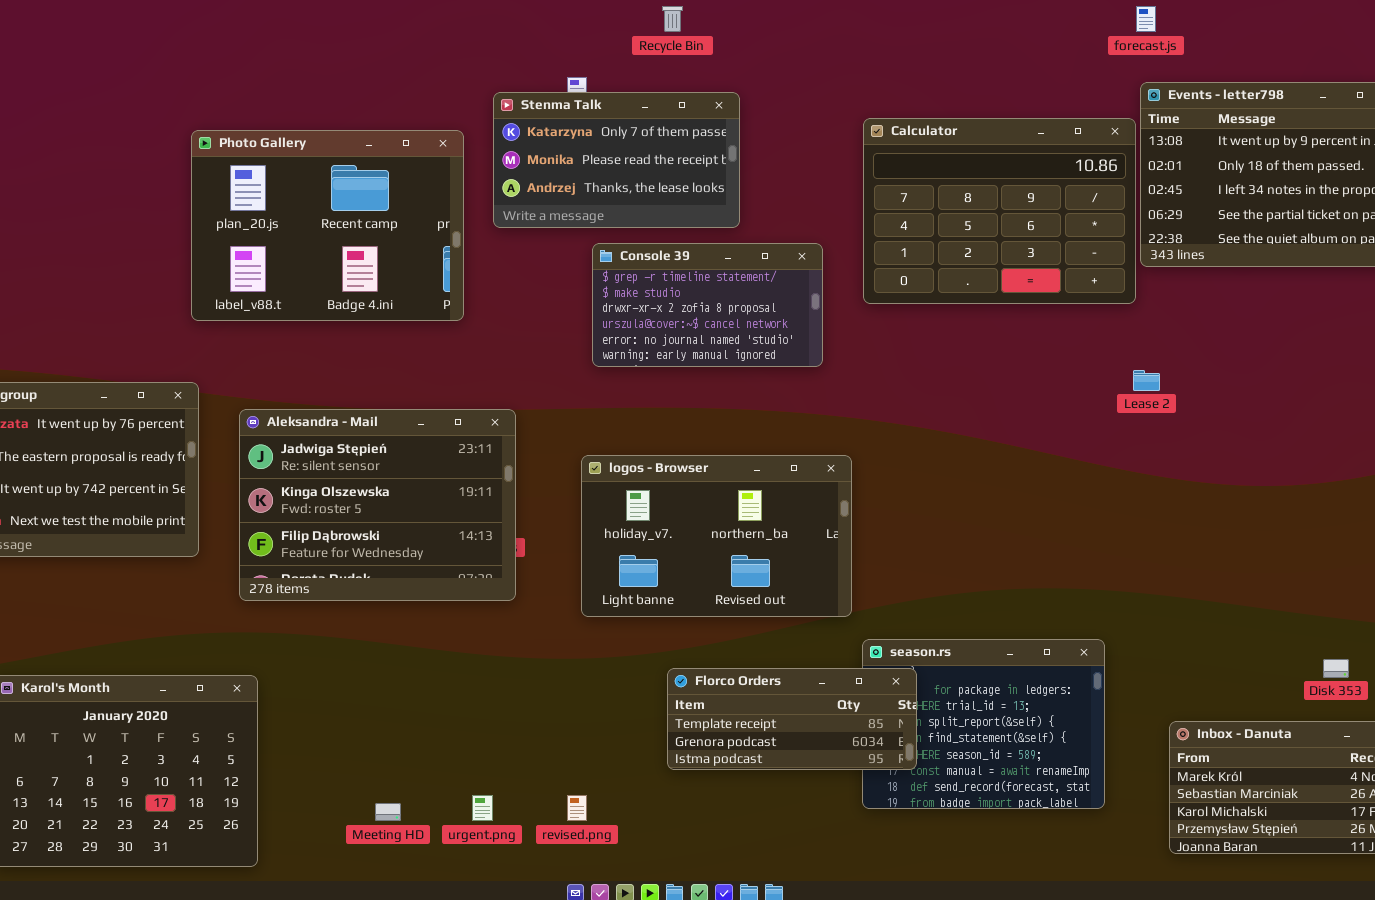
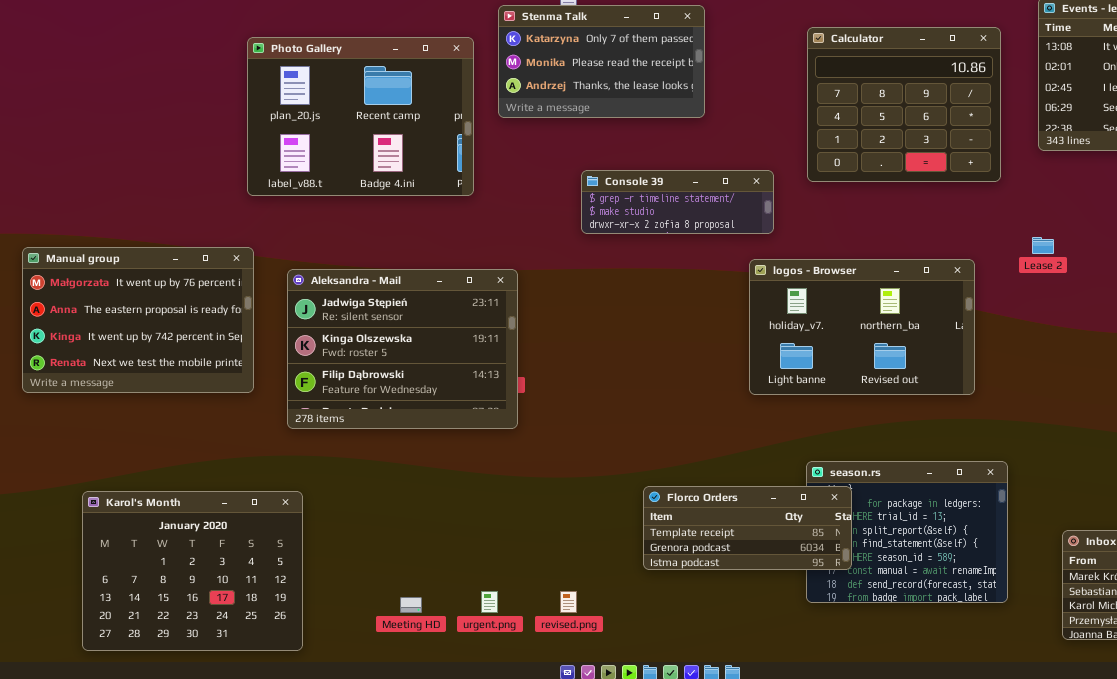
Calculator: [863,118,1136,304] -> [807,27,1001,182], resized
Console 39: [592,243,823,367] -> [581,170,774,234], resized
logos - Browser: [581,455,852,617] -> [749,259,975,395], moved

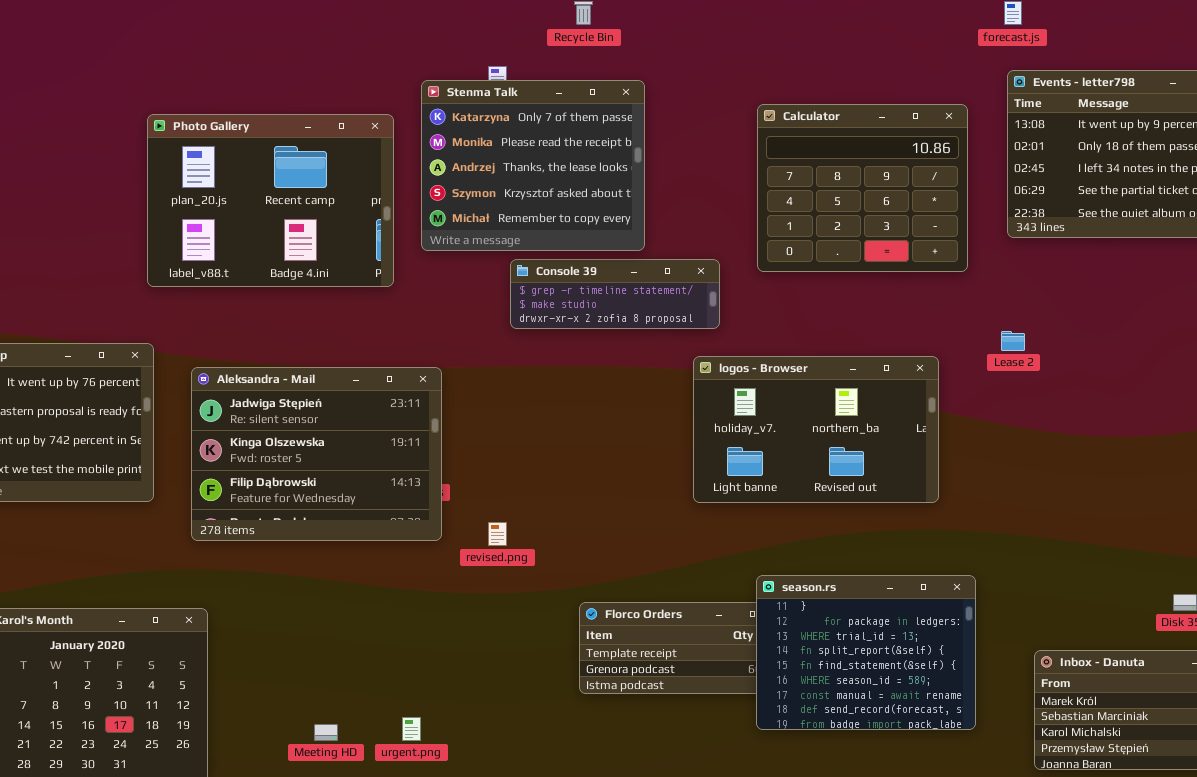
Stenma Talk: [498,5,705,118] -> [421,80,645,251], resized
season.rs: [806,461,1008,603] -> [756,575,976,730], raised
revised.png: [560,591,577,613] -> [488,522,507,546], moved

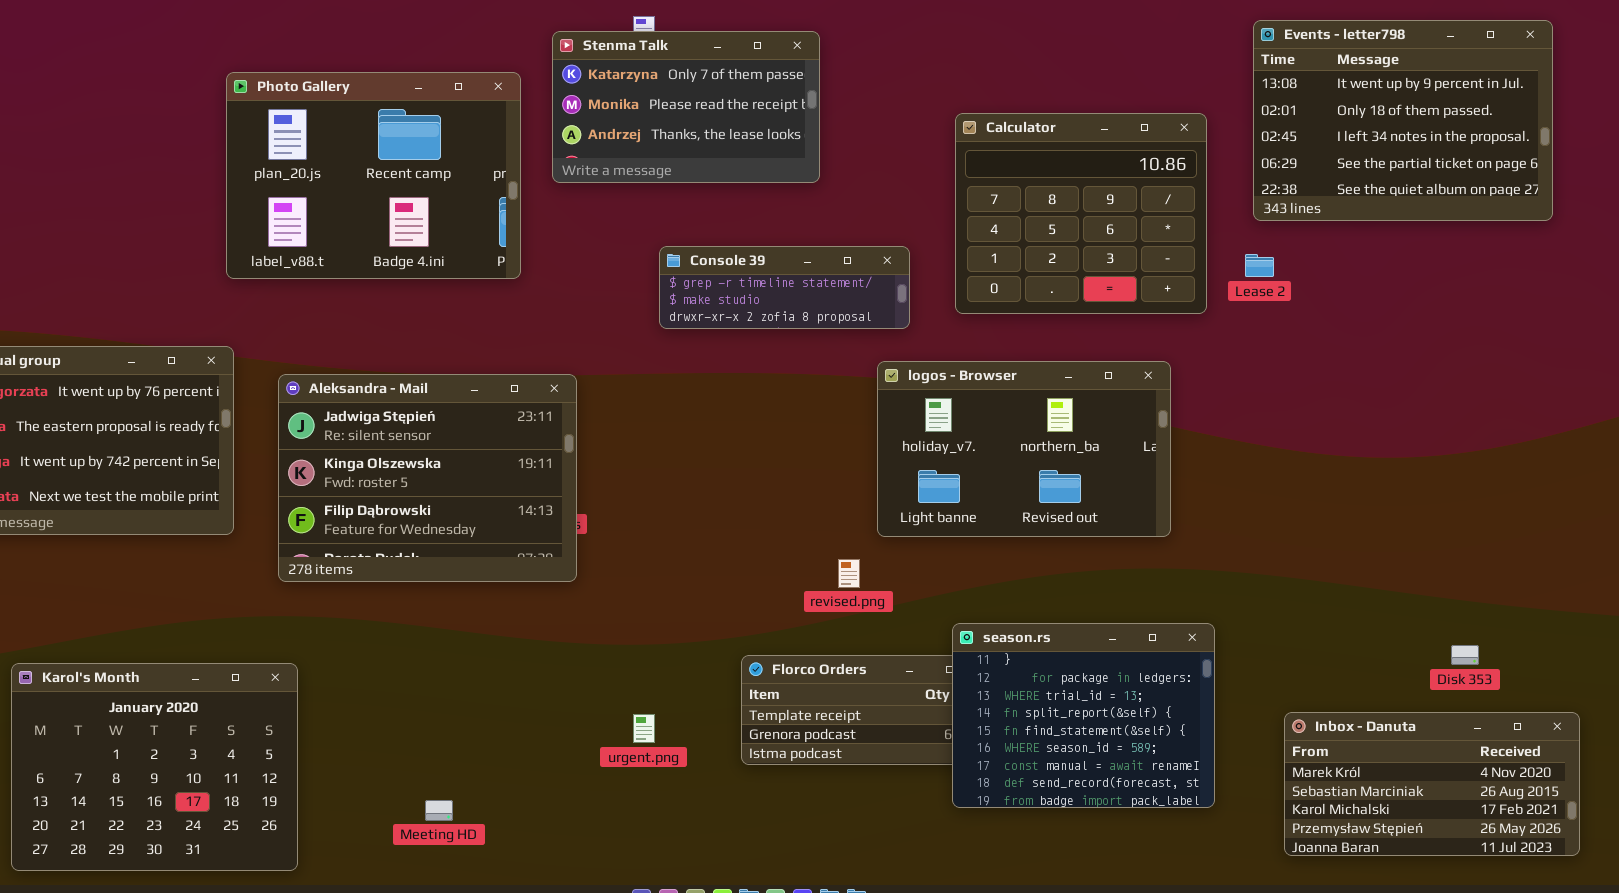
Stenma Talk: [421,80,645,251] -> [552,31,820,183], resized
Calculator: [757,104,968,272] -> [955,113,1207,314], moved
Lease 2: [1001,331,1025,351] -> [1245,254,1274,277], moved
revised.png: [488,522,507,546] -> [838,559,860,588], moved
urgent.png: [402,717,421,741] -> [633,714,655,743], moved

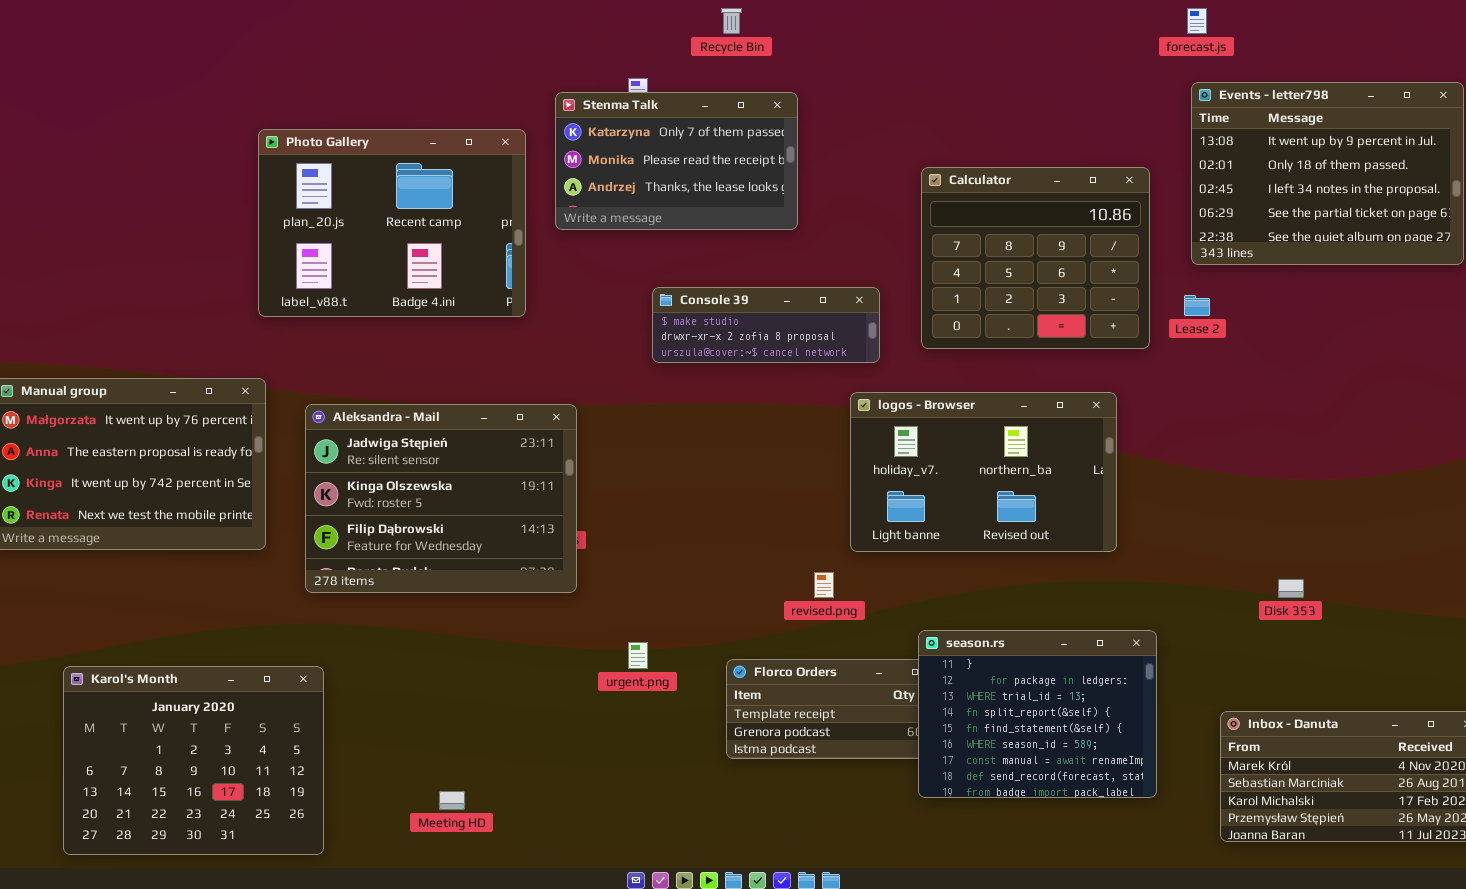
Console 39: [659,246,910,329] -> [652,287,880,363], scrolled down 1 row
Disk 353: [1451,645,1479,665] -> [1278,579,1304,598], moved
urgent.png: [633,714,655,743] -> [628,642,648,669], moved

